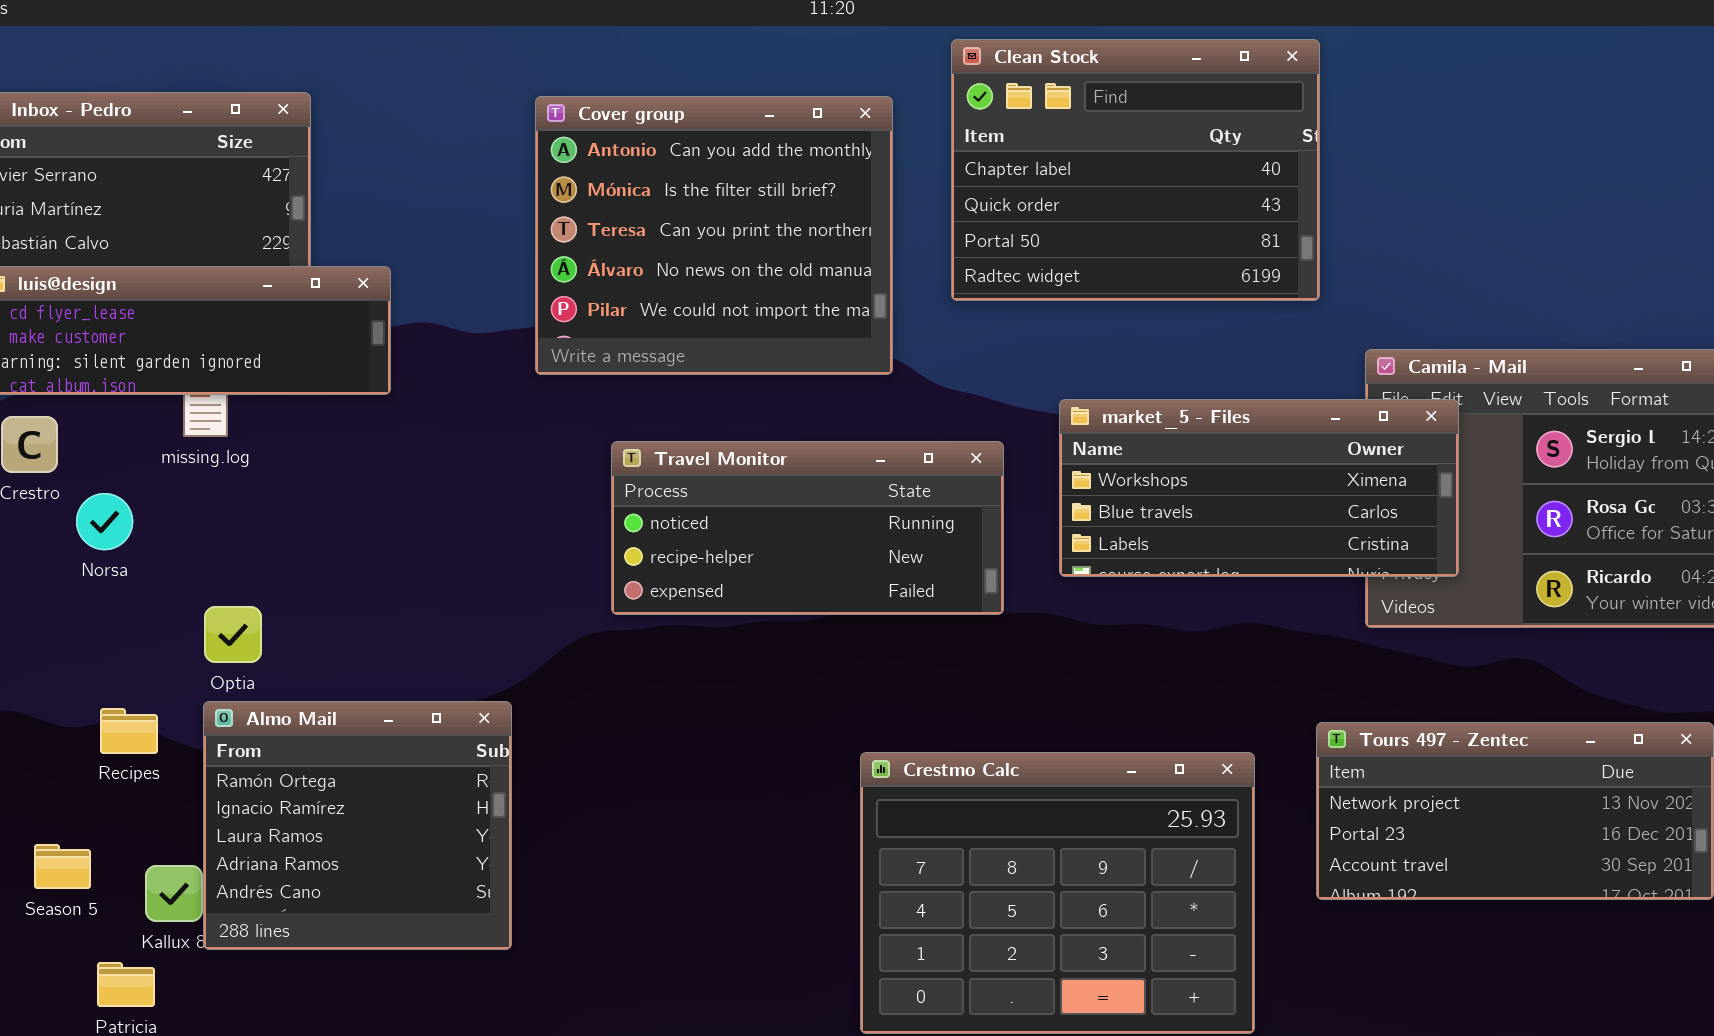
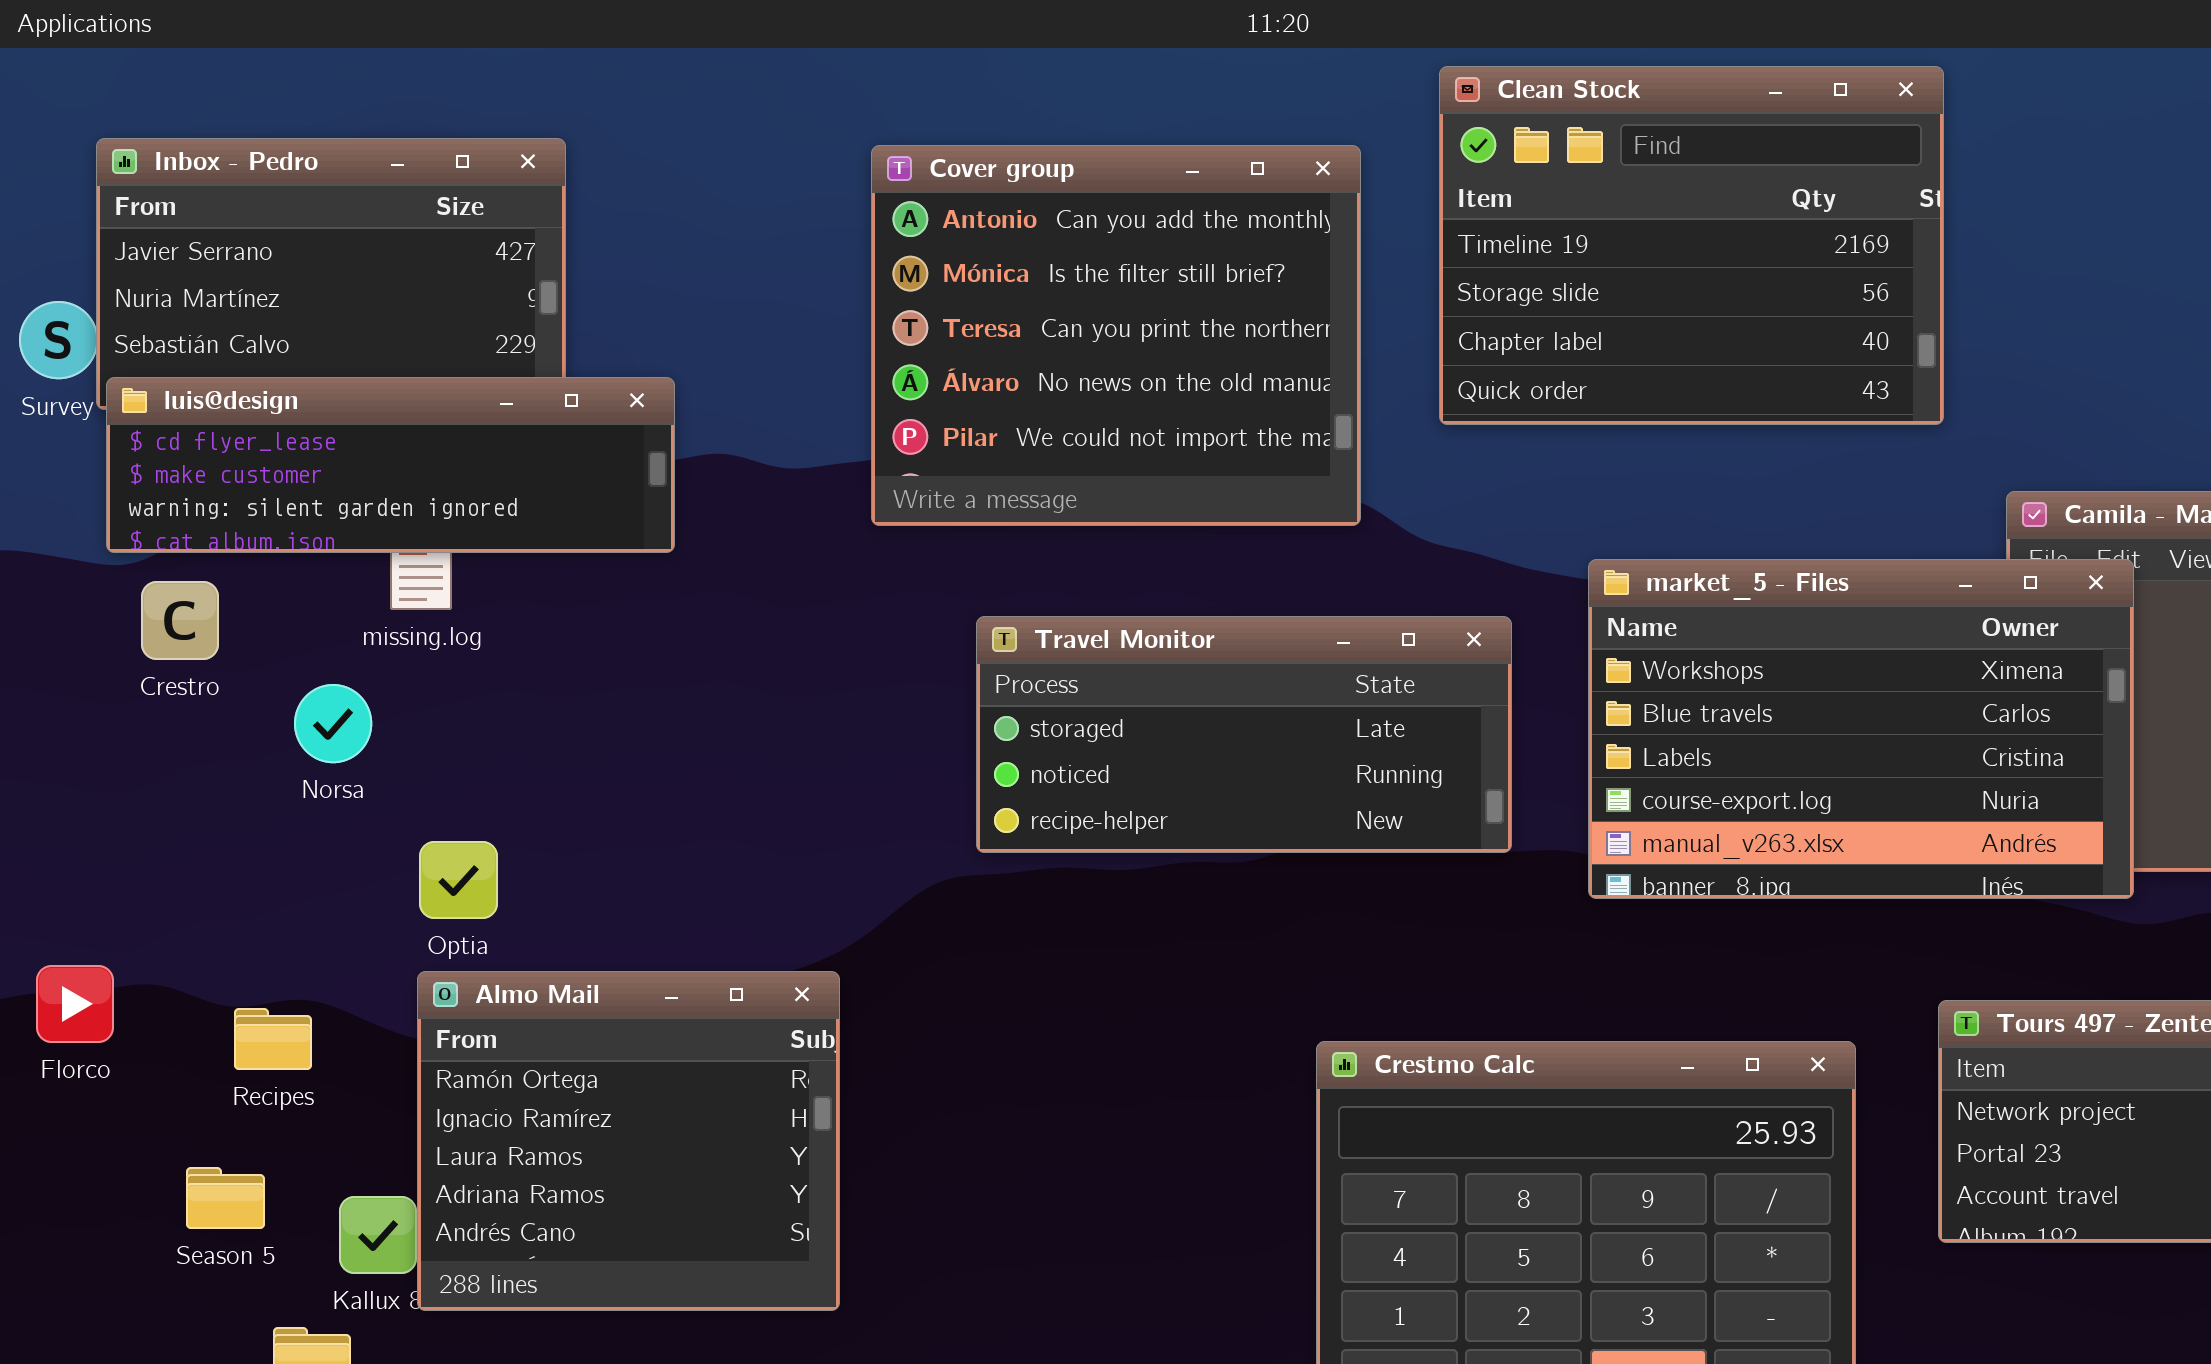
Clean Stock: [951,39,1320,301] -> [1439,66,1944,425], scrolled up 2 rows
market_5 - Files: [1059,399,1459,577] -> [1588,559,2134,899], resized
Travel Monitor: [611,441,1004,615] -> [976,616,1512,853], scrolled up 1 row
Norsa: [76,493,133,550] -> [294,684,372,763], moved
Recipes: [100,708,158,754] -> [234,1008,312,1070], moved

